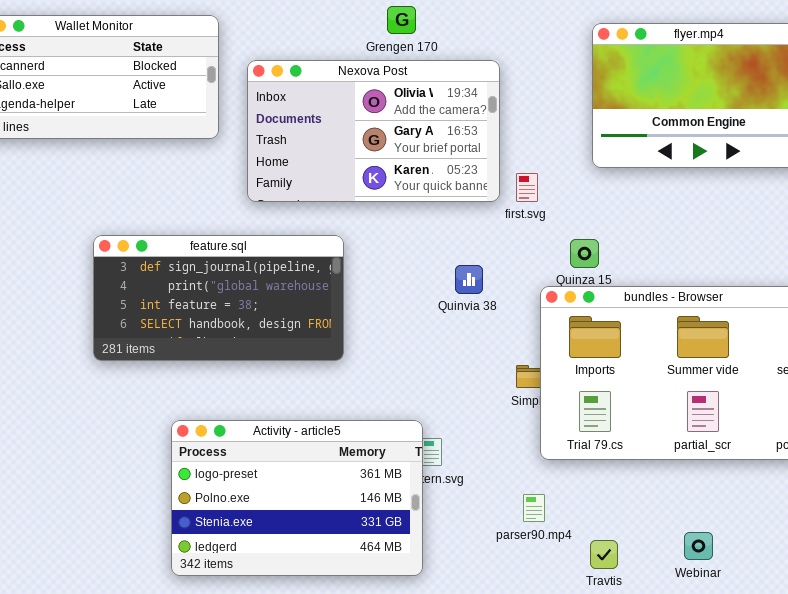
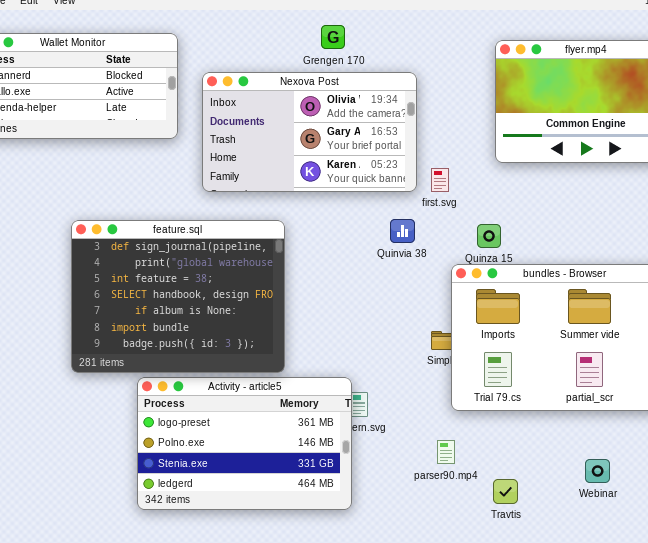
feature.sql: [93,235,344,361] -> [71,220,285,373], resized
Quinvia 38: [455,265,483,294] -> [390,219,415,243], moved
Webinar: [684,532,713,560] -> [585,459,610,483], moved

